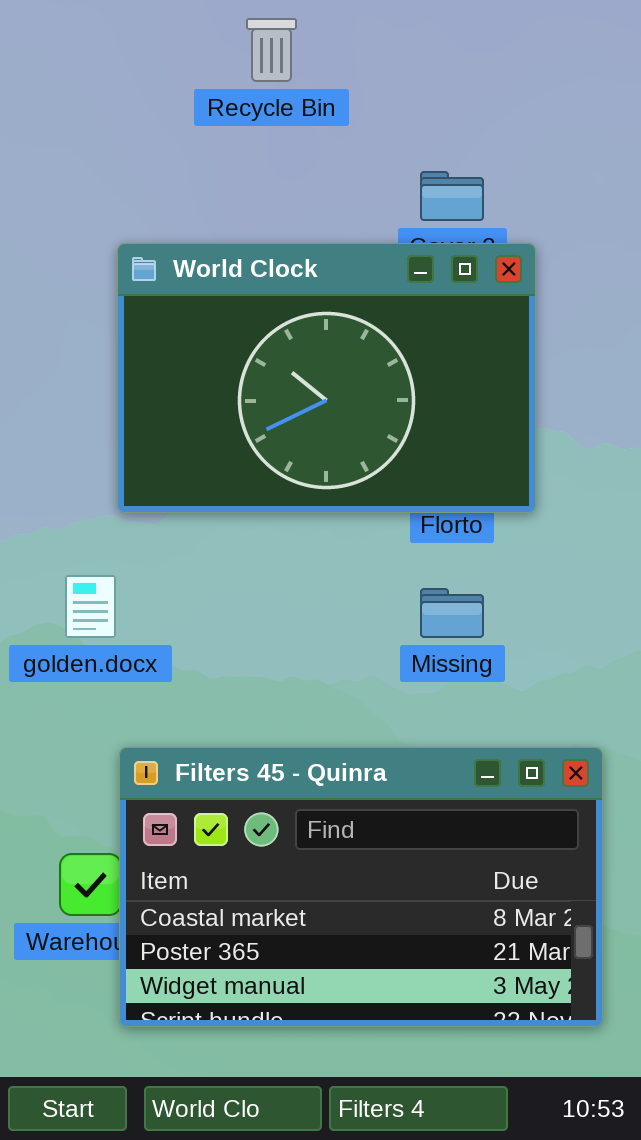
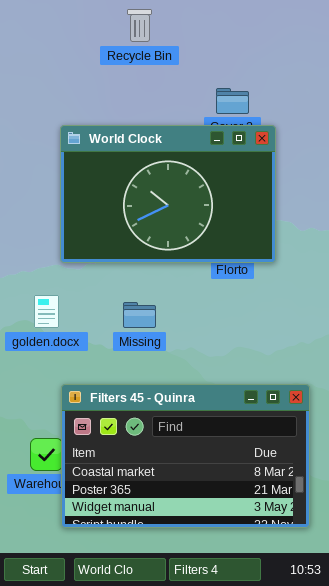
Missing: [420,588,484,638] -> [123,302,156,328], moved

